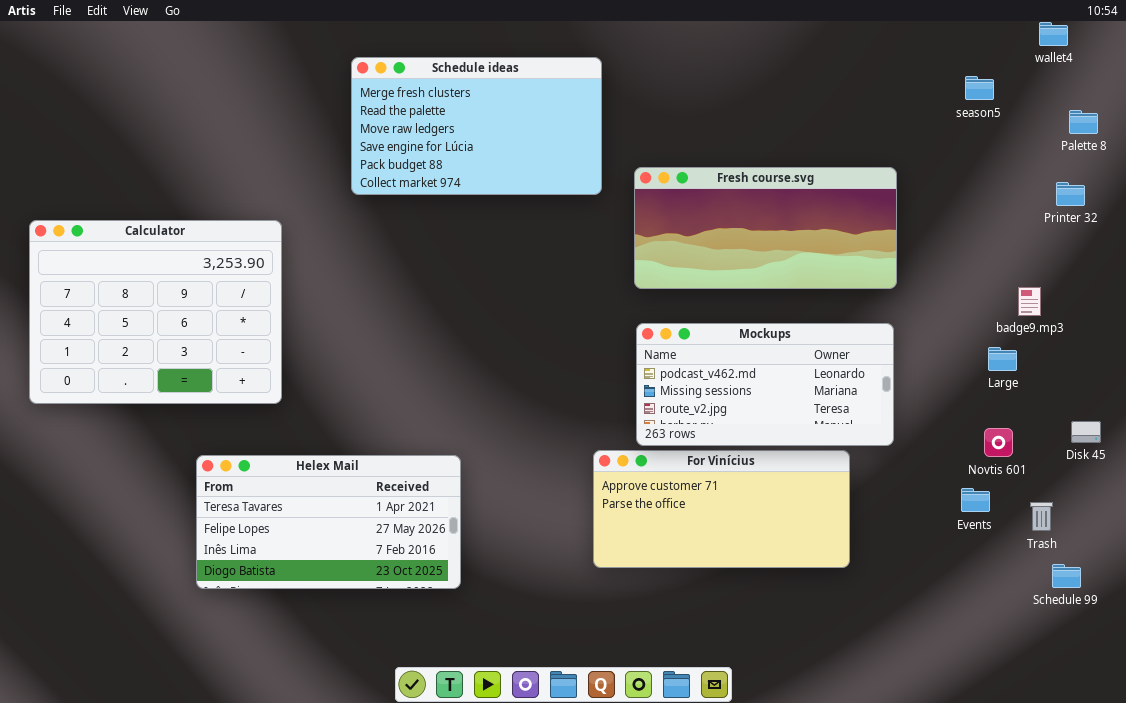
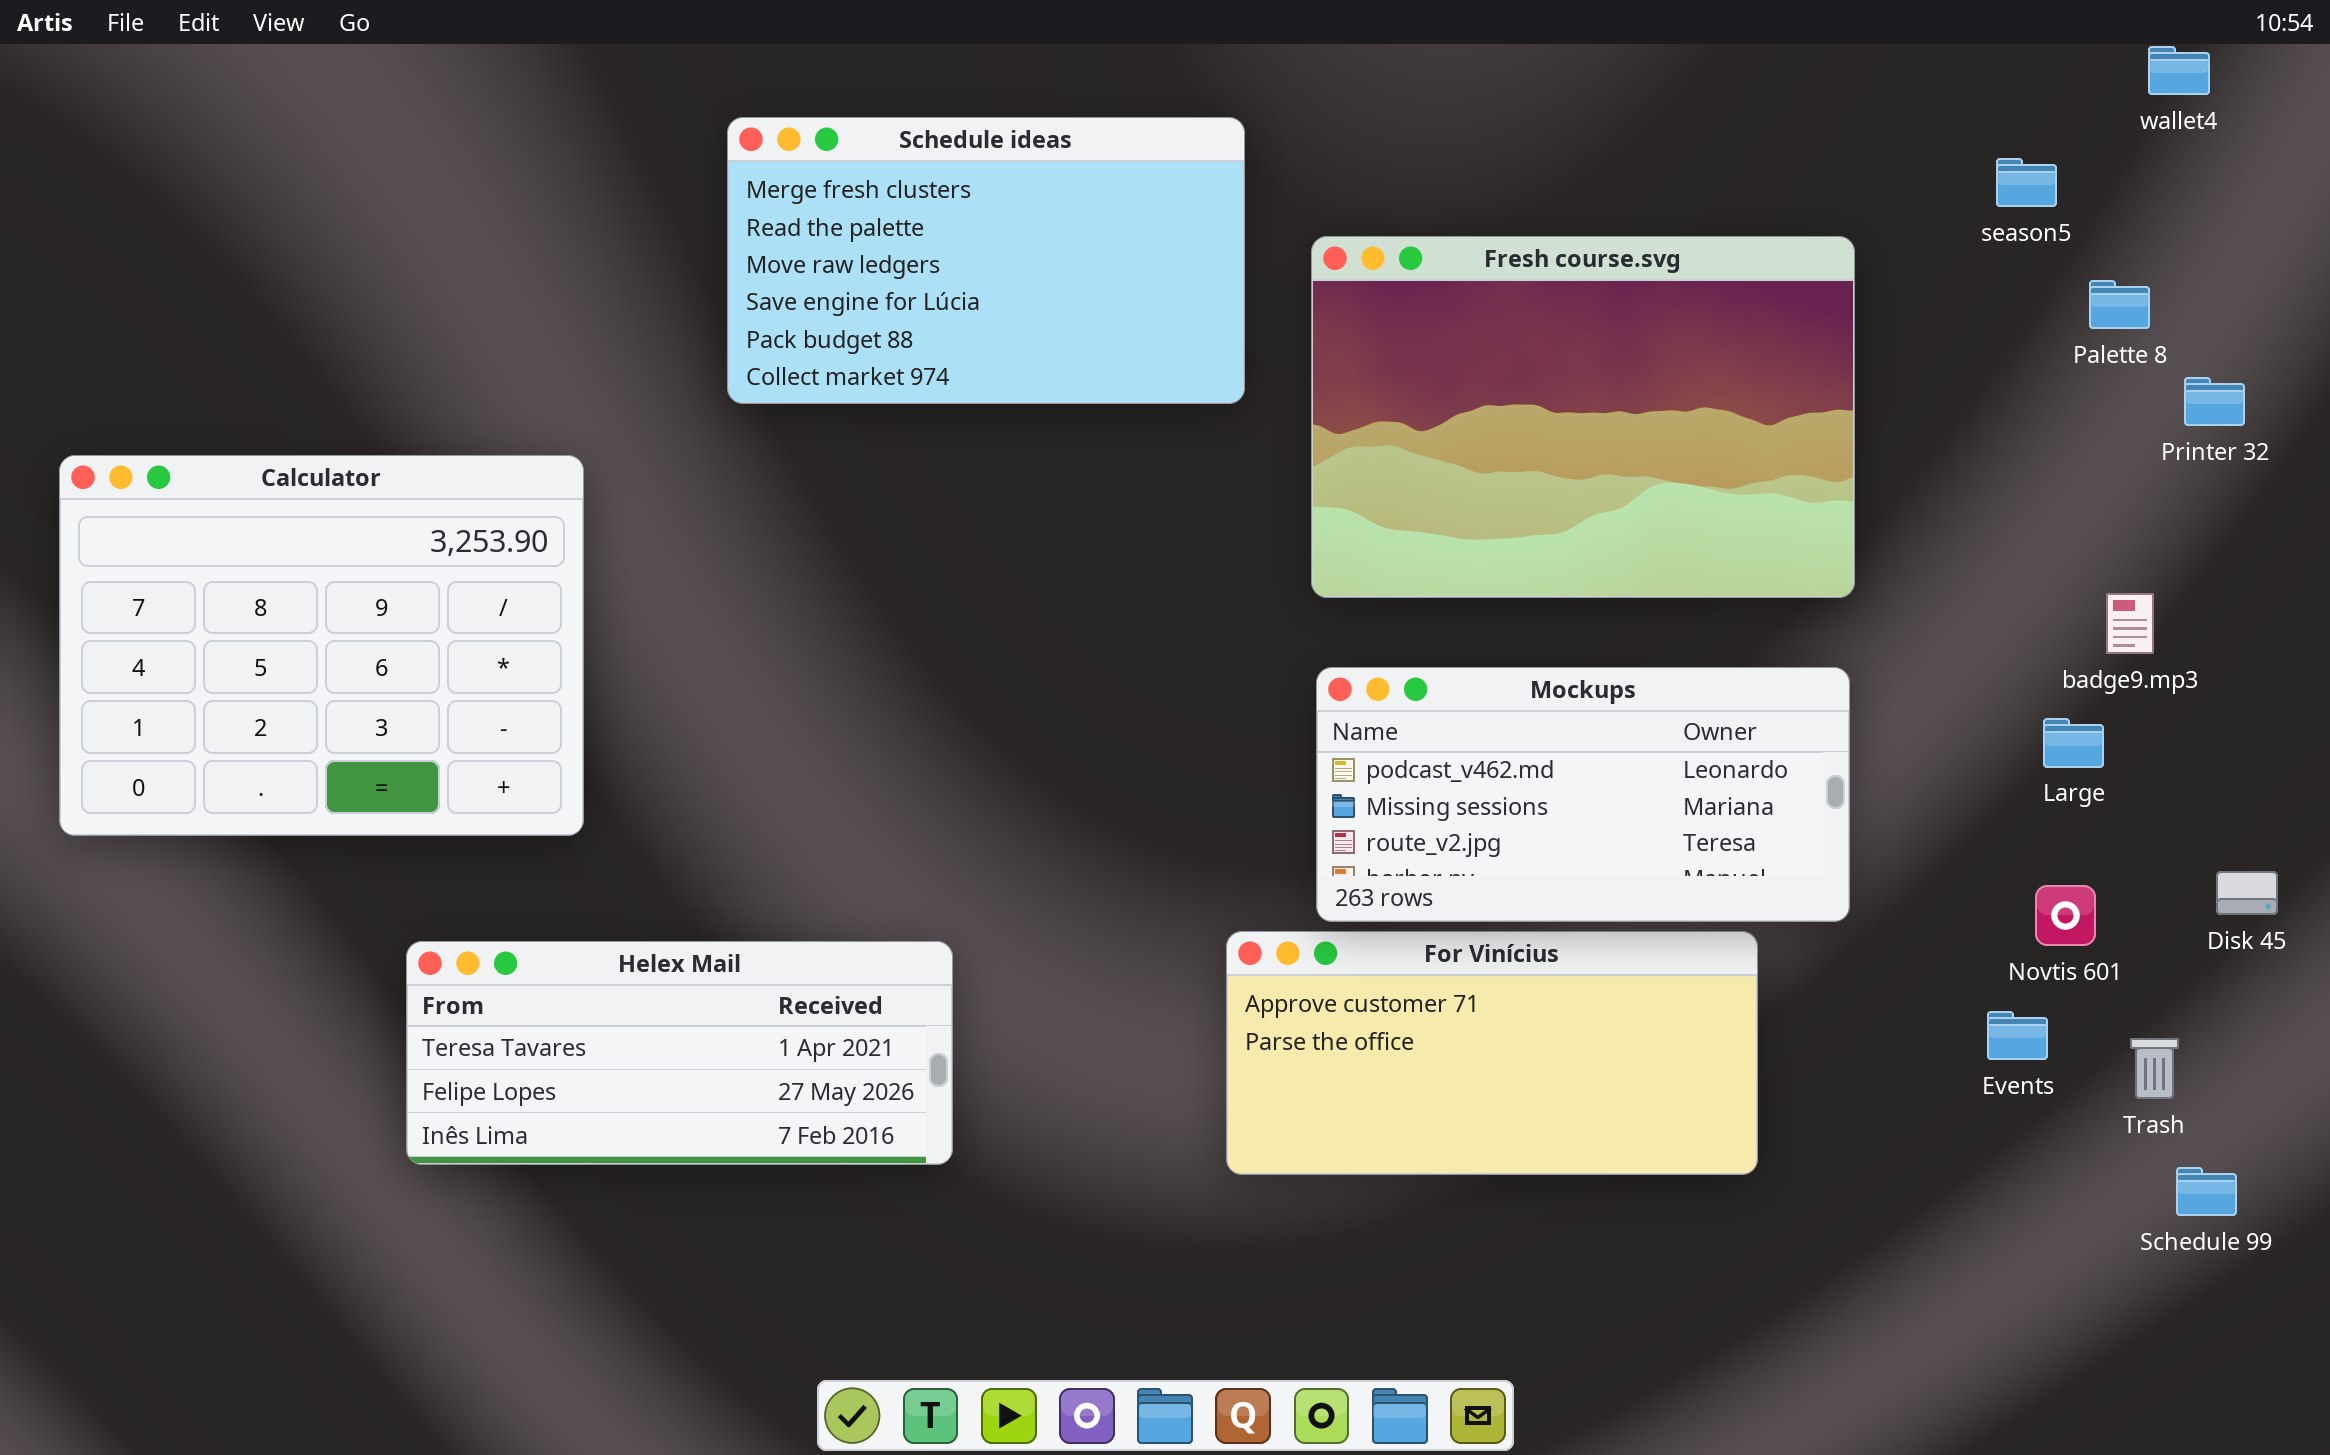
Palette 8: [1069,110,1098,134] -> [2089,280,2150,329], moved
Fresh course.svg: [634,167,897,289] -> [1311,236,1855,598], resized
Helex Mail: [196,455,461,589] -> [406,941,953,1165], resized

